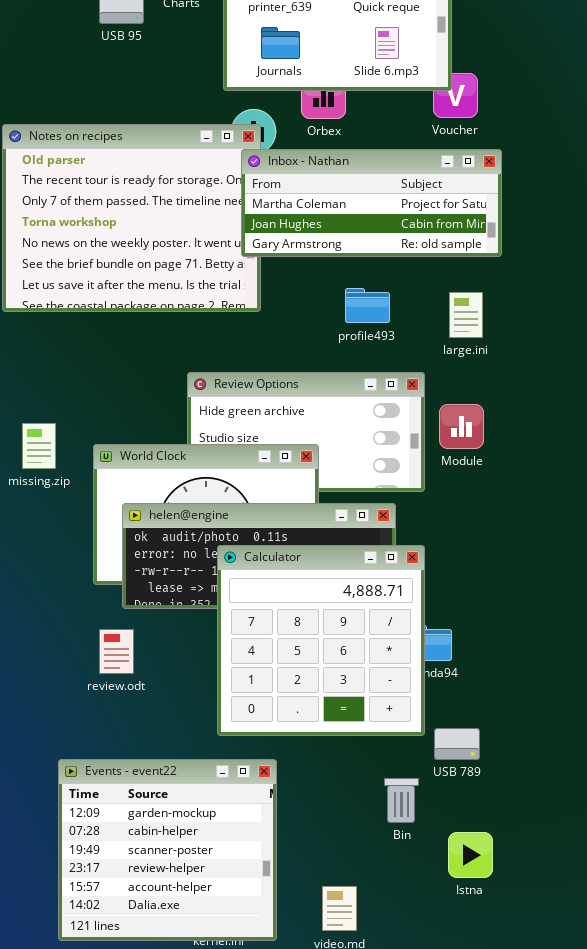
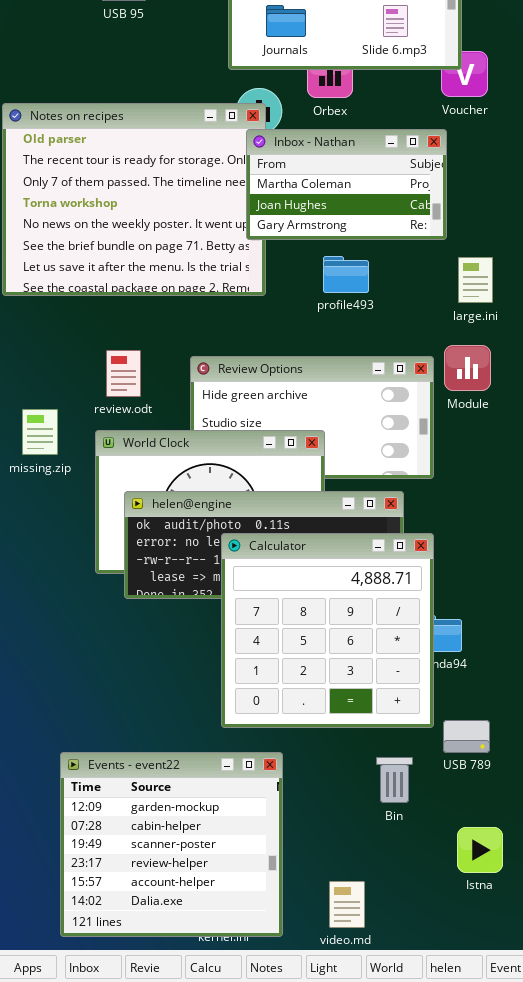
Inbox - Nathan: [241,149,502,257] -> [246,129,447,240], resized
profile493: [345,288,390,323] -> [323,256,369,293], moved
large.ini: [449,292,483,338] -> [458,257,493,303], moved
Module: [439,404,484,449] -> [444,345,491,391], moved
review.odt: [99,629,134,674] -> [106,350,141,397], moved
Bin: [384,778,419,823] -> [376,757,413,803], moved

